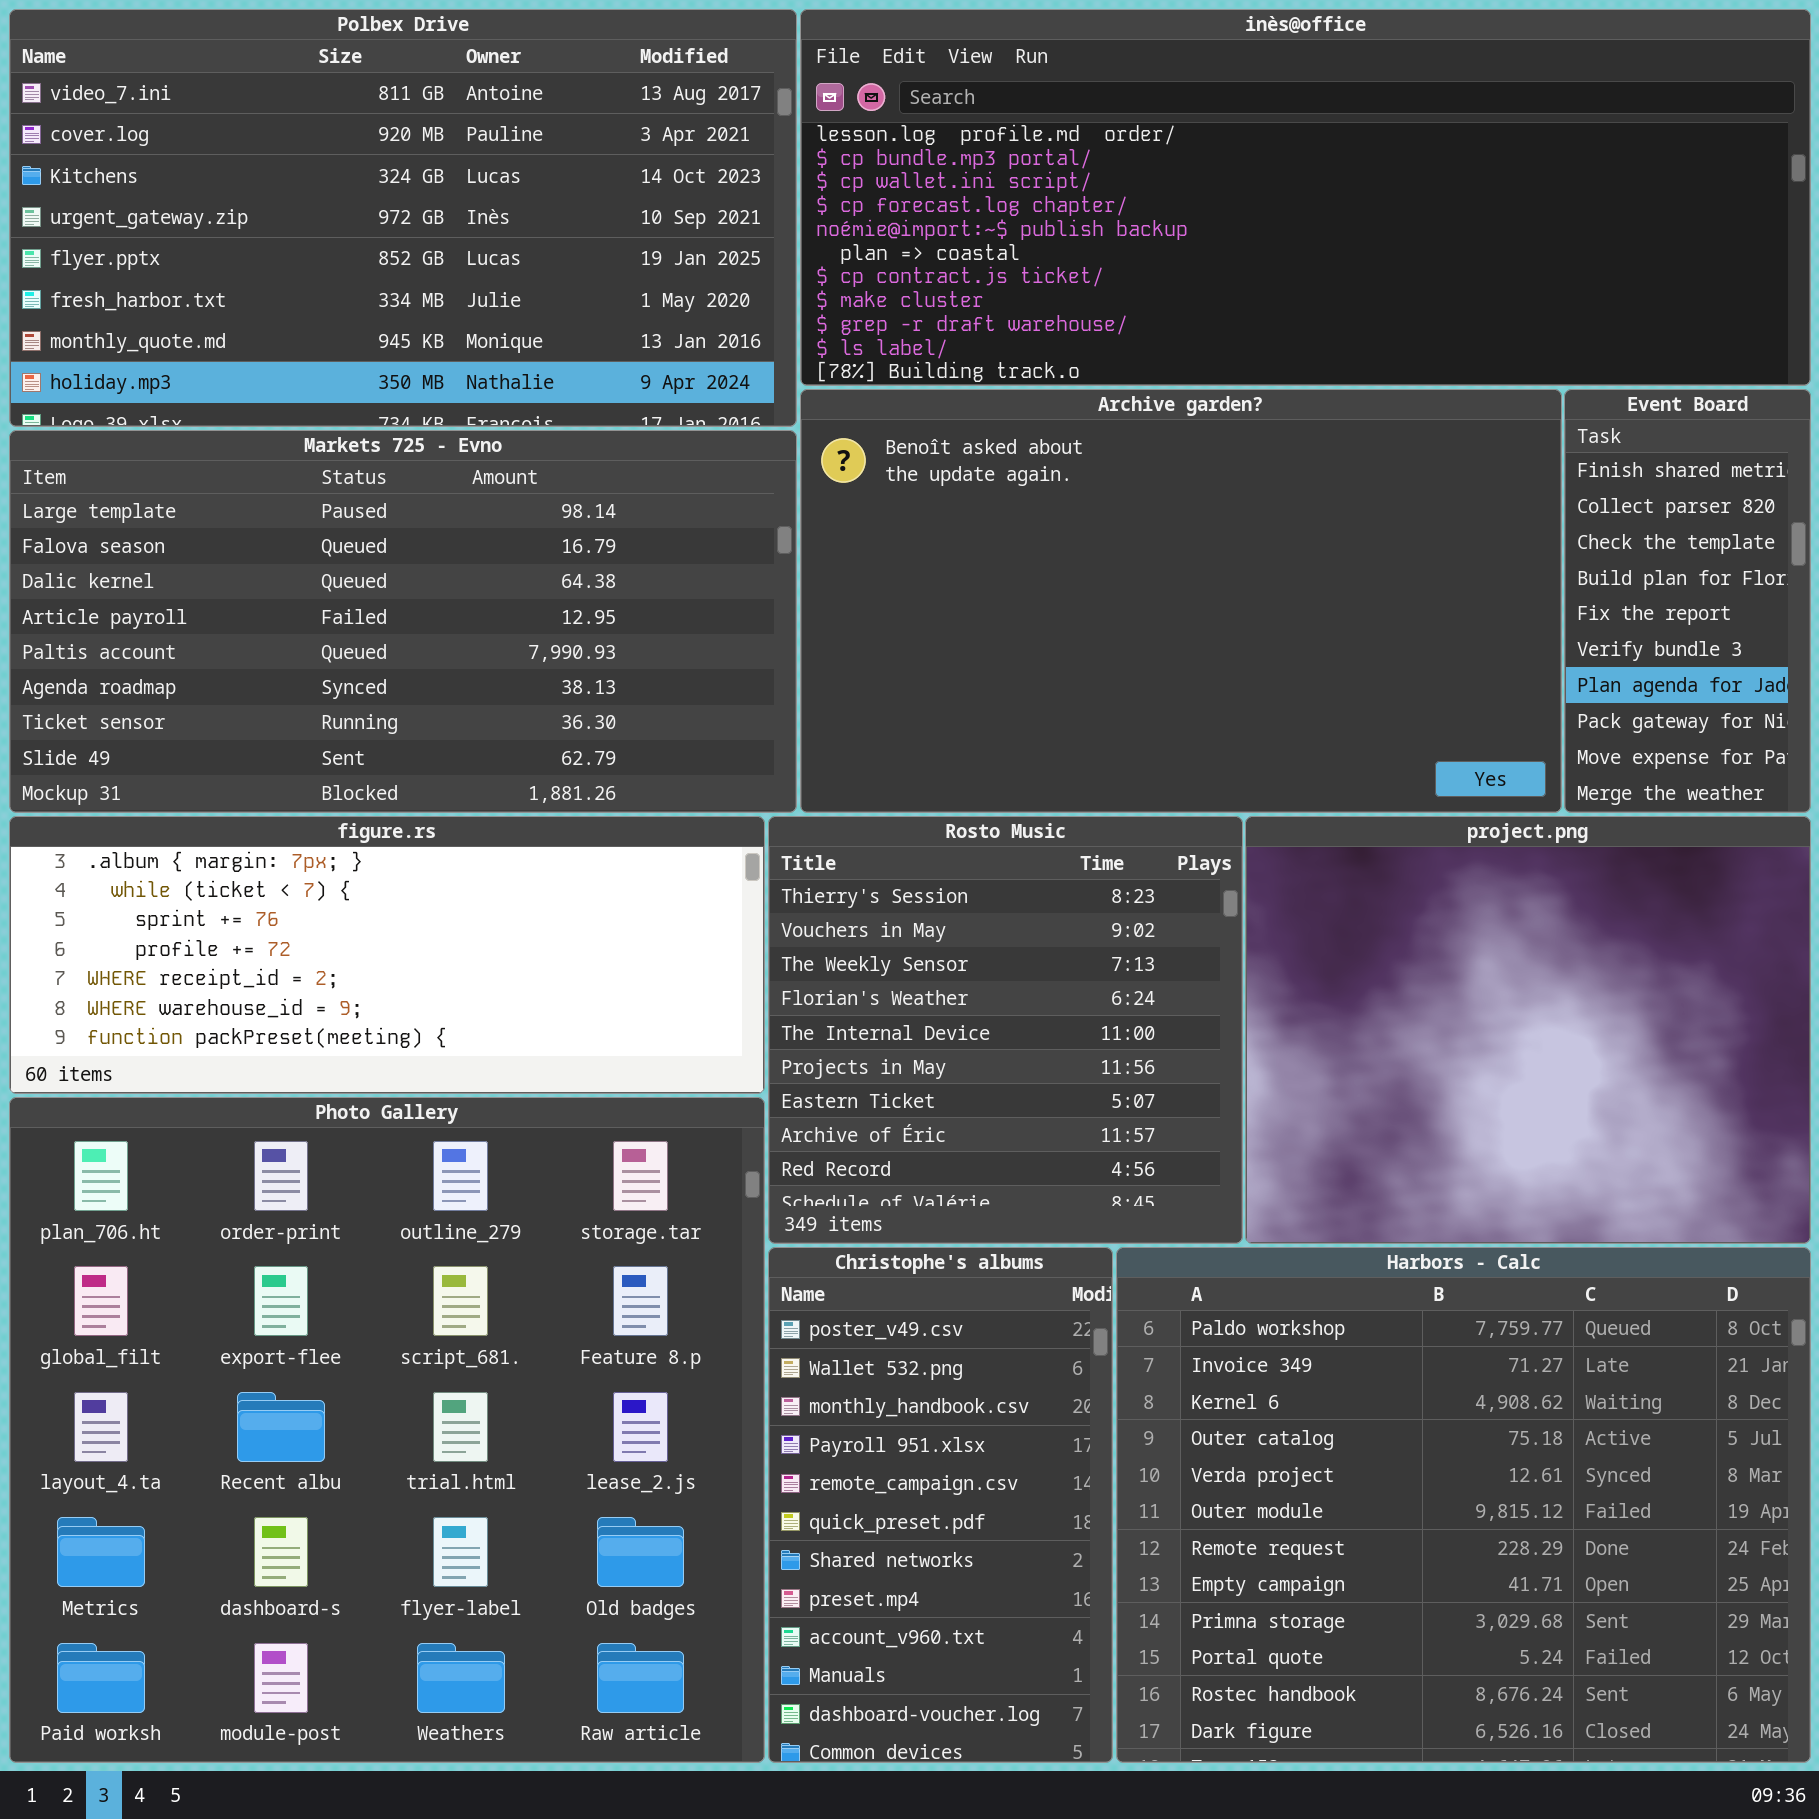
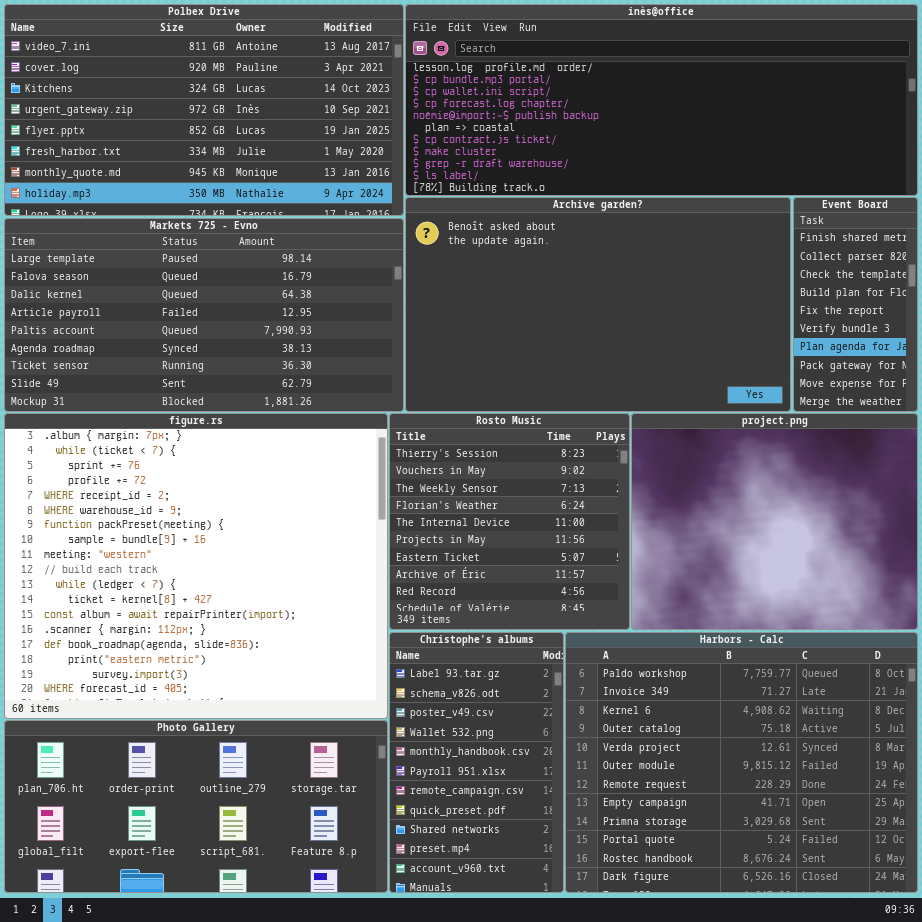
figure.rs: [9,816,765,1094] -> [4,413,388,719], resized
Photo Gallery: [9,1097,765,1763] -> [4,720,388,893], resized
Christophe's albums: [768,1247,1113,1763] -> [389,632,564,893], scrolled up 2 rows

